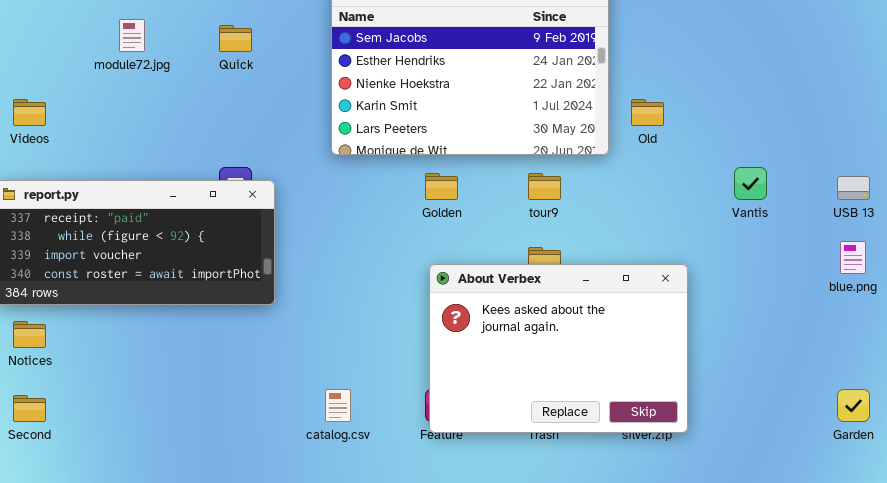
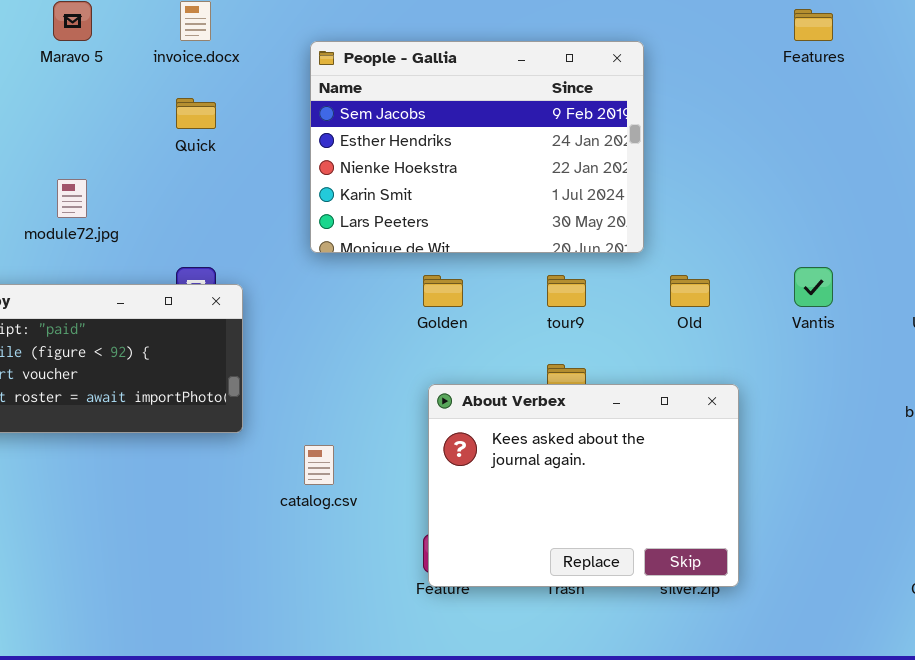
module72.jpg: [119,19,145,52] -> [57,179,87,218], moved
Old: [631,99,664,126] -> [670,275,710,307], moved
catalog.csv: [325,389,351,422] -> [304,445,334,485], moved

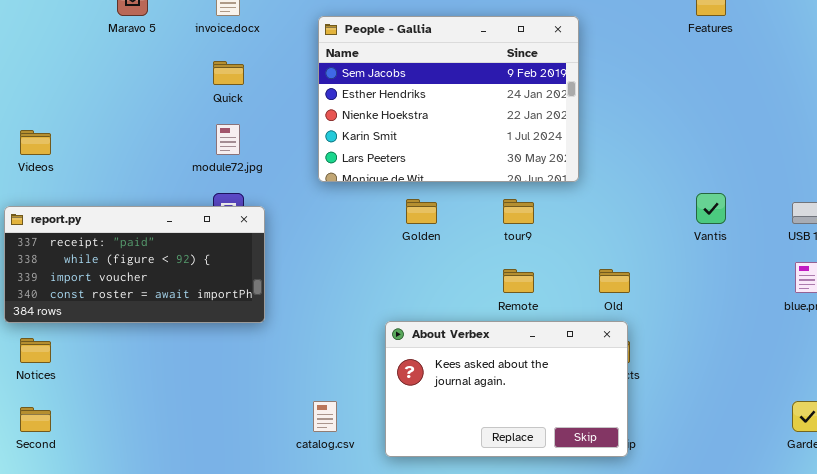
module72.jpg: [57,179,87,218] -> [216,124,240,155], moved
Old: [670,275,710,307] -> [599,269,630,293], moved
About Verbex: [428,384,739,587] -> [385,321,628,457], moved, resized
catalog.csv: [304,445,334,485] -> [313,401,337,432], moved

